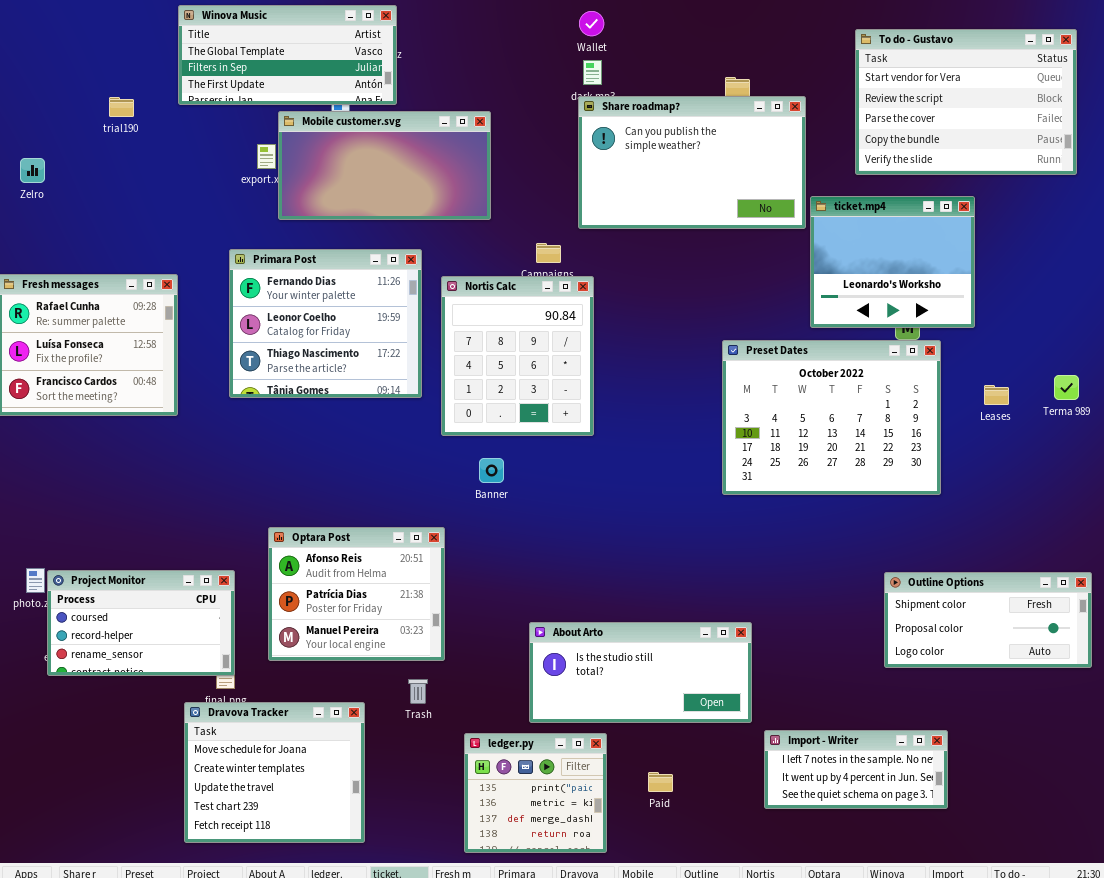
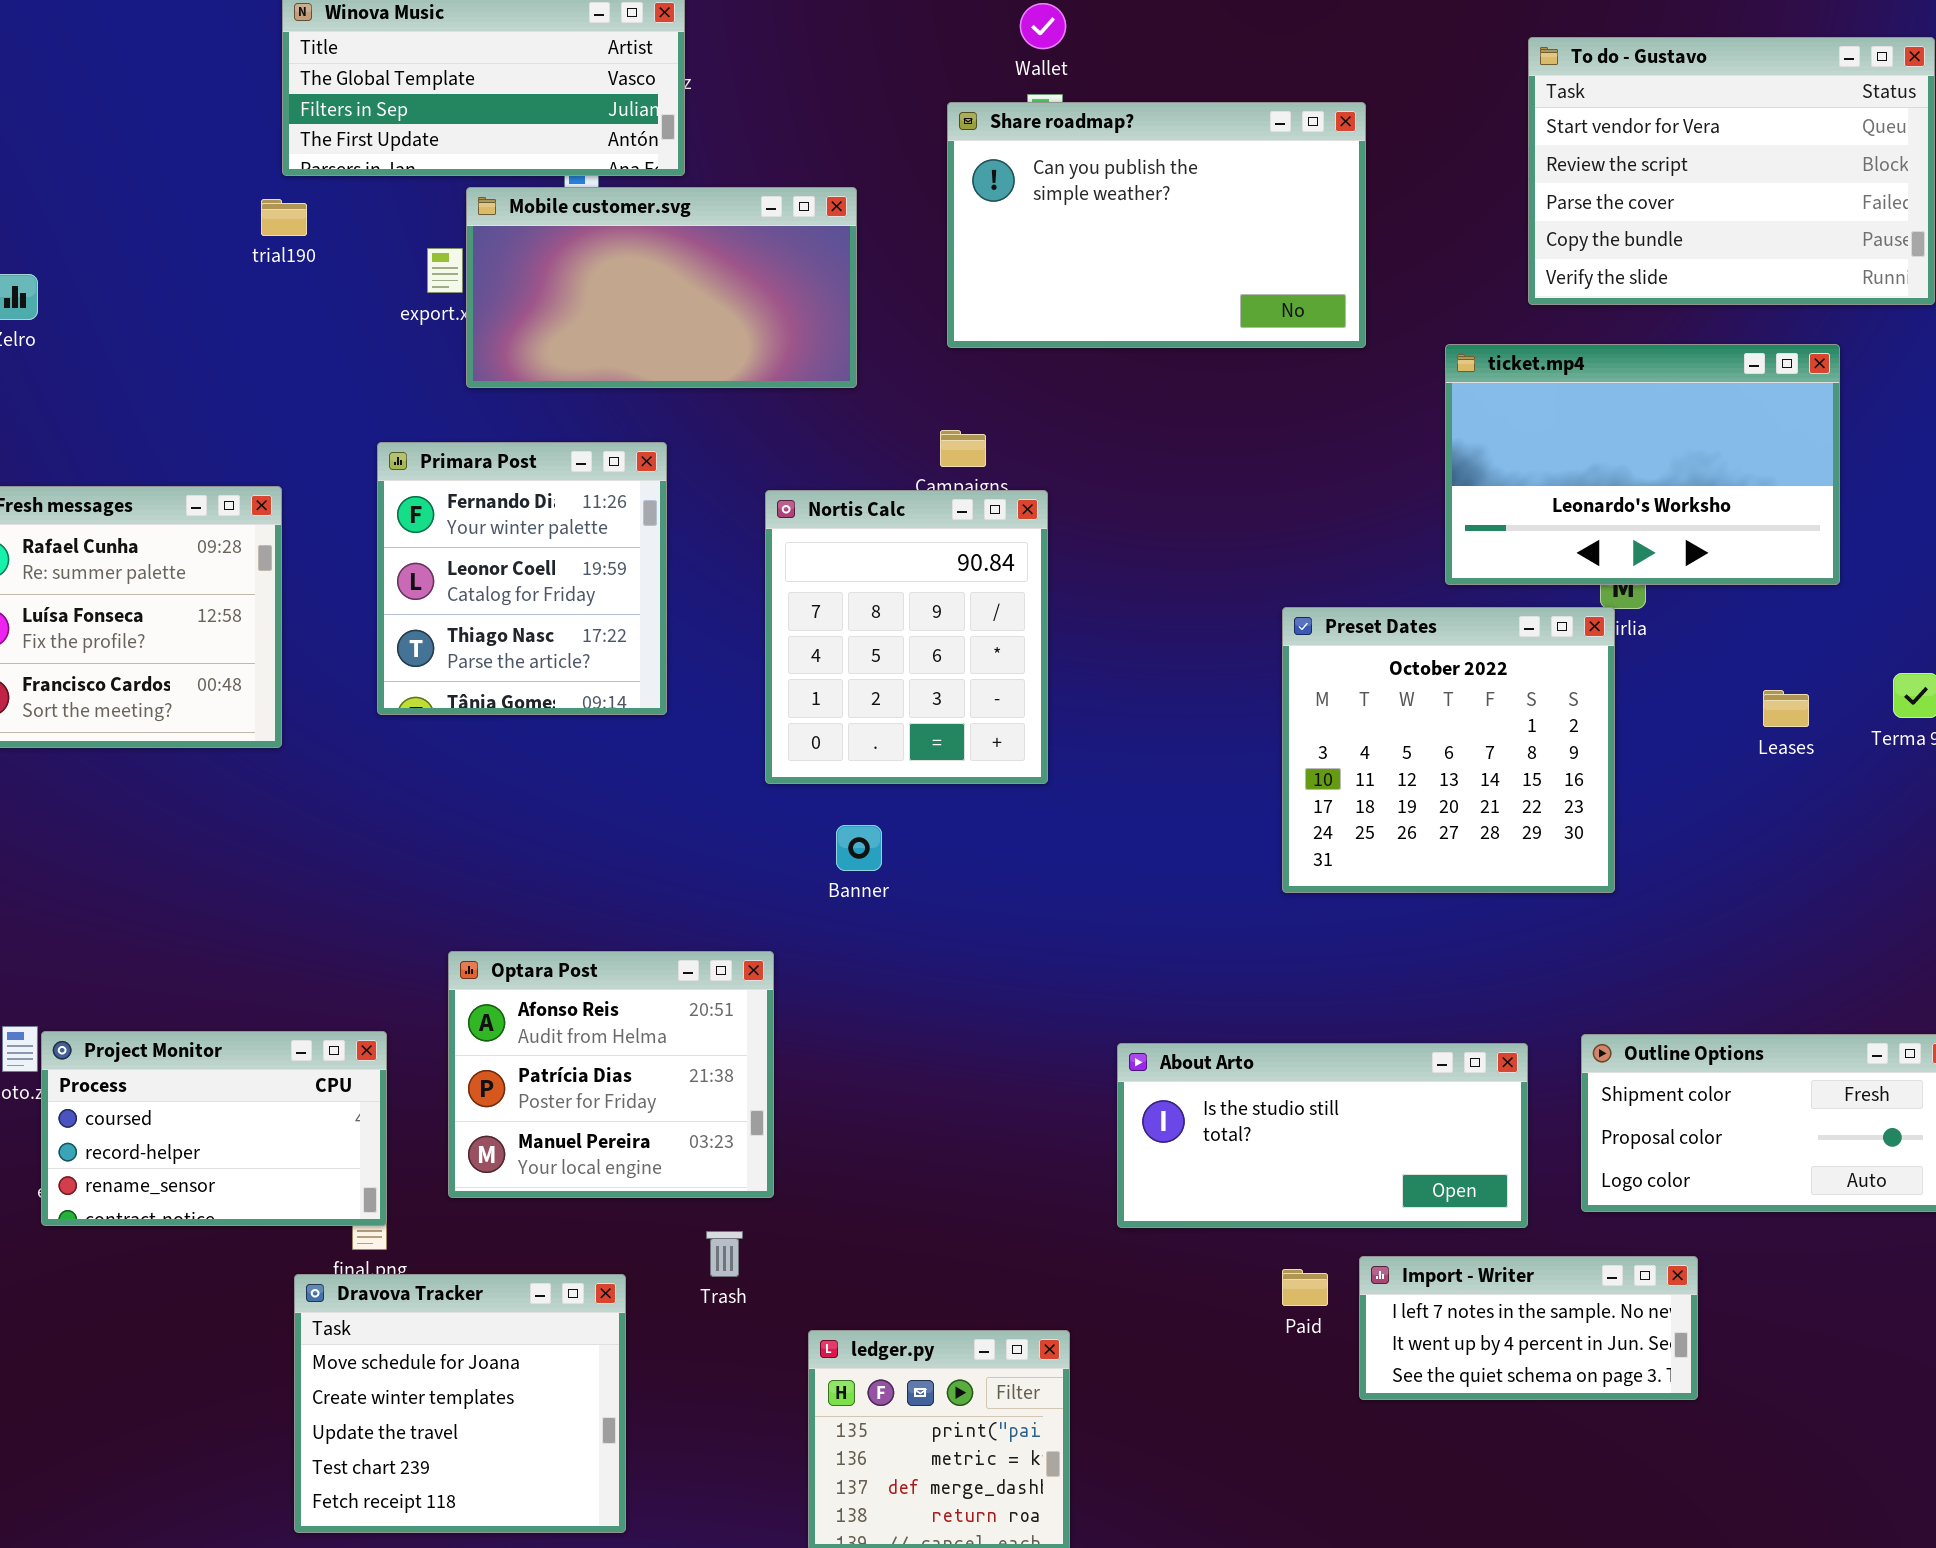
Share roadmap?: [578,96,806,229] -> [947,102,1366,348], moved
trial190: [109,97,134,117] -> [261,199,307,236], moved
ticket.mp4: [810,196,975,328] -> [1445,344,1840,585], resized
Primara Post: [229,249,422,398] -> [377,442,667,715], resized
Preset Dates: [722,340,941,495] -> [1282,607,1615,893], resized
About Arto: [529,622,752,723] -> [1117,1043,1528,1228], moved
Import - Writer: [764,730,948,809] -> [1359,1256,1698,1400], moved
Paid: [648,772,673,792] -> [1282,1269,1328,1306], moved

